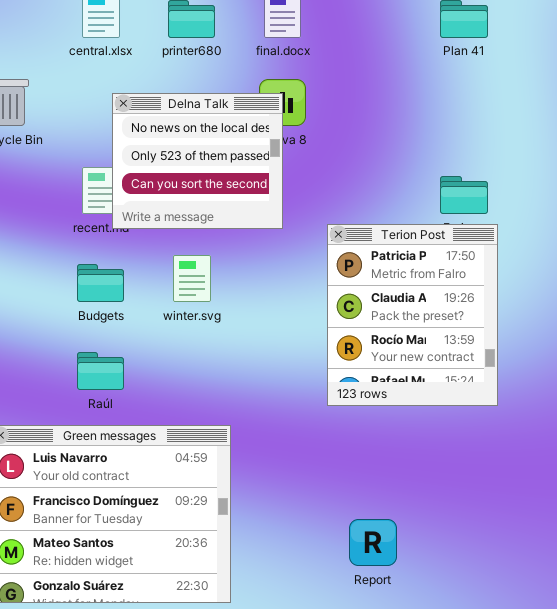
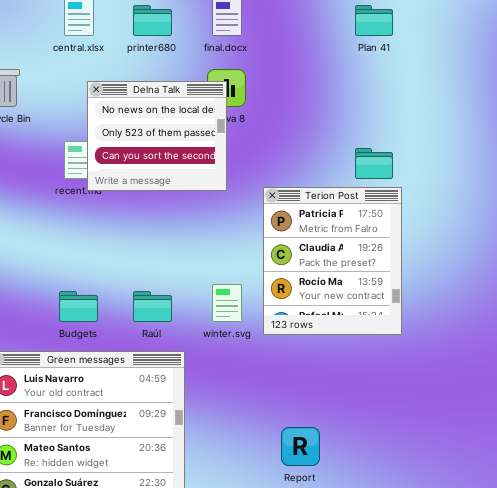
winter.svg: [173,255,211,302] -> [212,284,242,322], moved
Budgets: [77,264,124,302] -> [59,291,98,322], moved
Raúl: [77,352,124,390] -> [133,291,172,322], moved

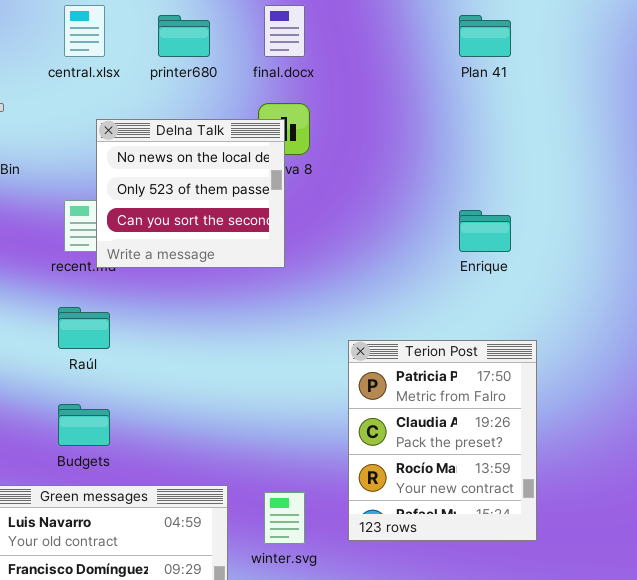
Terion Post: [263,187,402,335] -> [348,340,537,541], moved
winter.svg: [212,284,242,322] -> [264,492,305,544], moved
Raúl: [133,291,172,322] -> [58,307,110,349], moved

